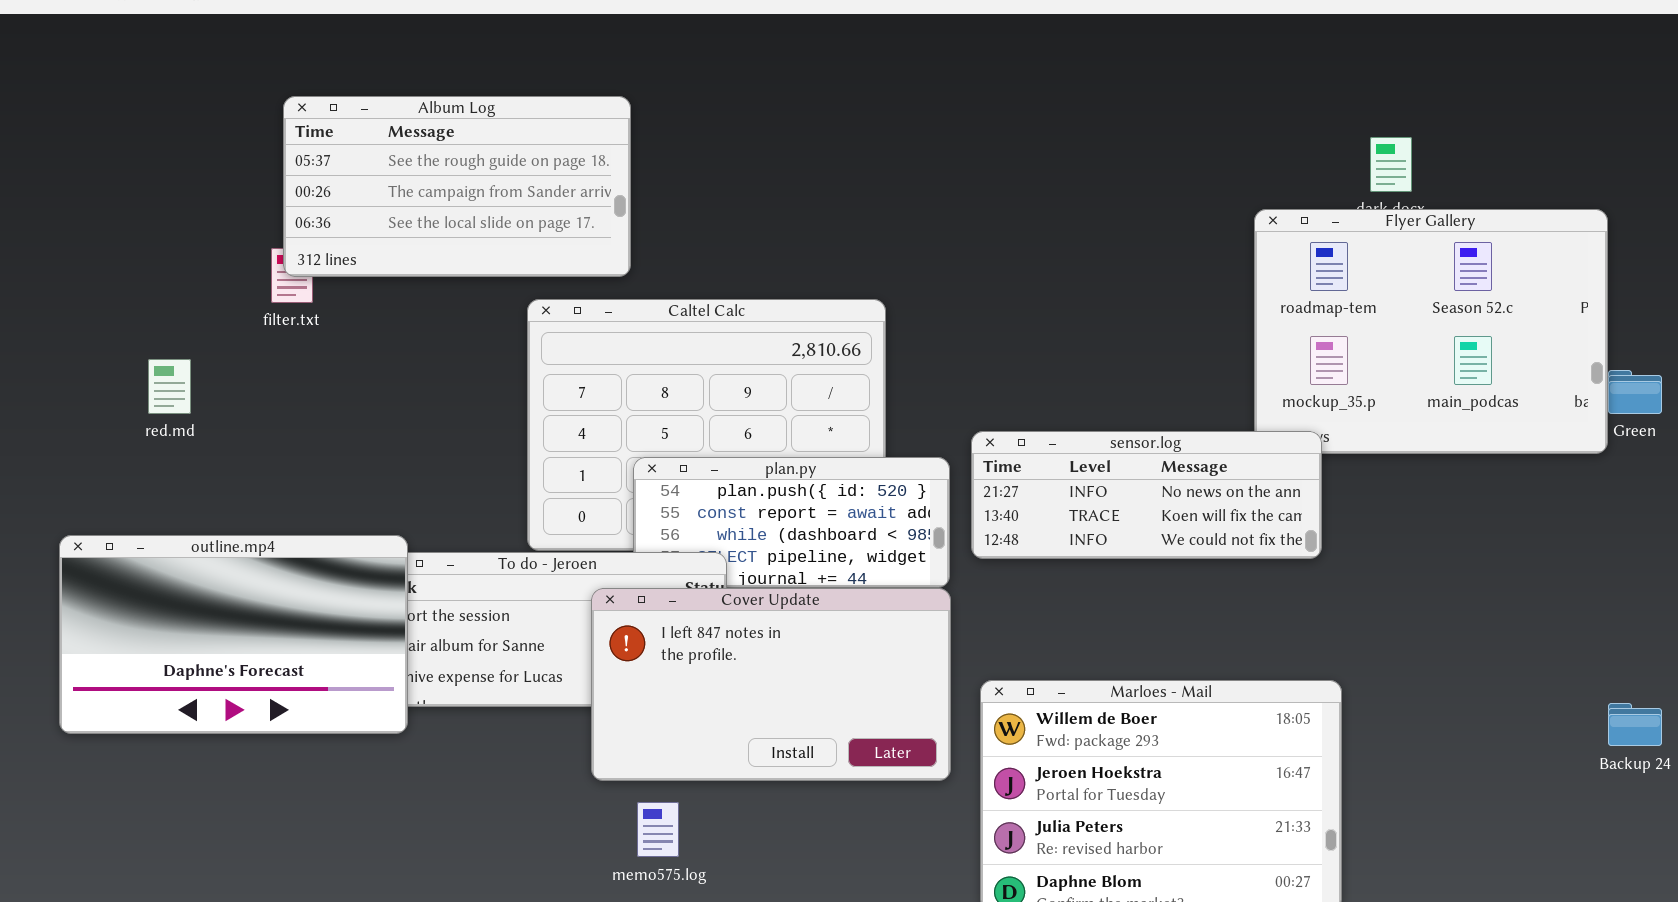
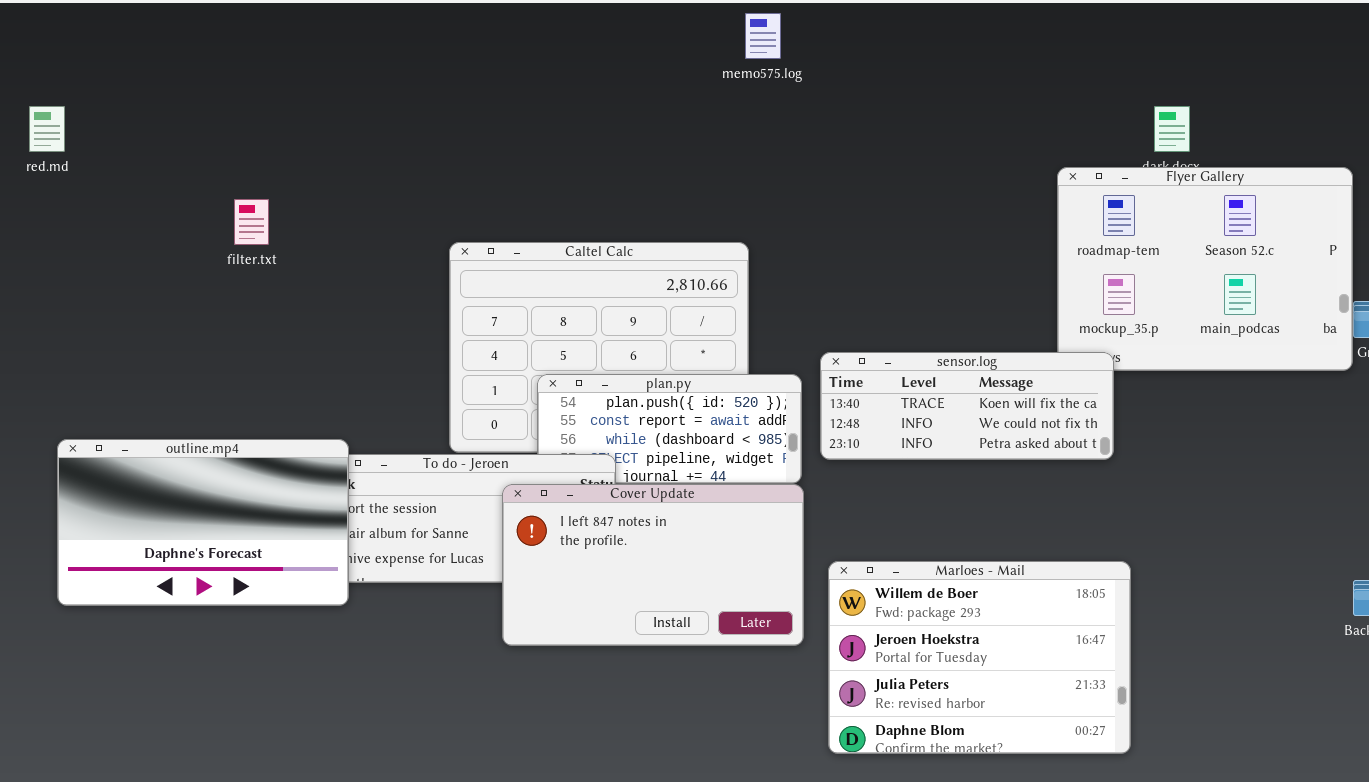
Album Log: [283,96,631,277] -> none, closed
red.md: [148,359,191,414] -> [29,106,65,152], moved
sensor.log: [971,431,1322,559] -> [820,352,1114,460], scrolled down 1 row
memo575.log: [637,802,679,857] -> [745,13,781,59], moved

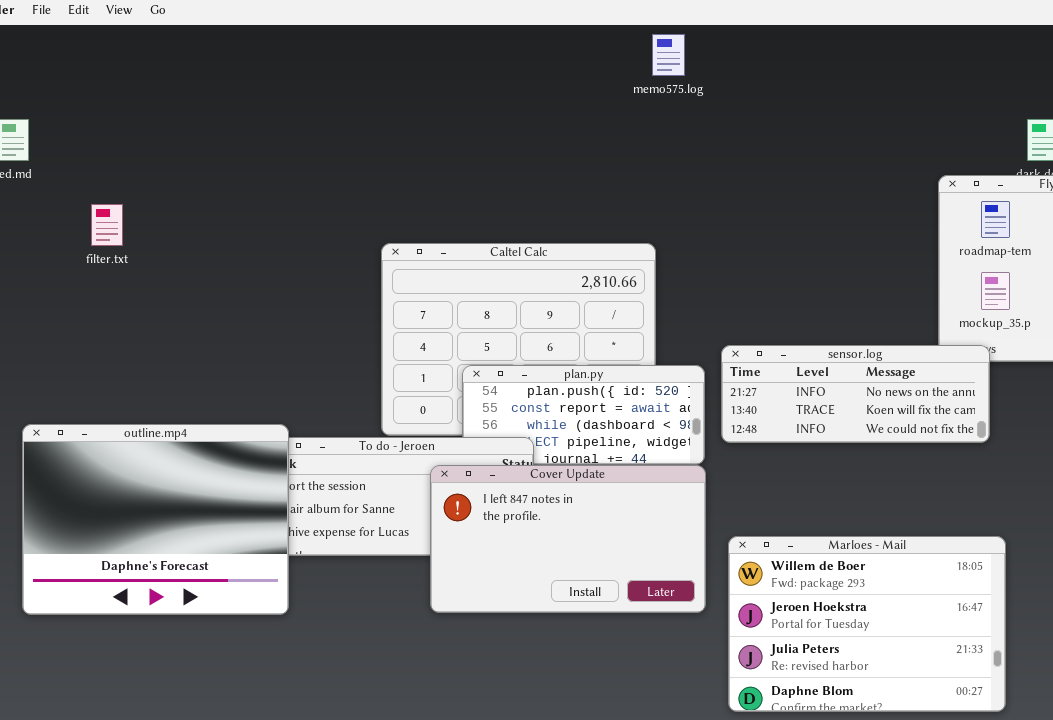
filter.txt: [234,199,269,245] -> [91,204,123,246], moved
sensor.log: [820,352,1114,460] -> [721,345,990,443], scrolled up 1 row
outline.mp4: [57,439,349,606] -> [22,424,289,615], resized

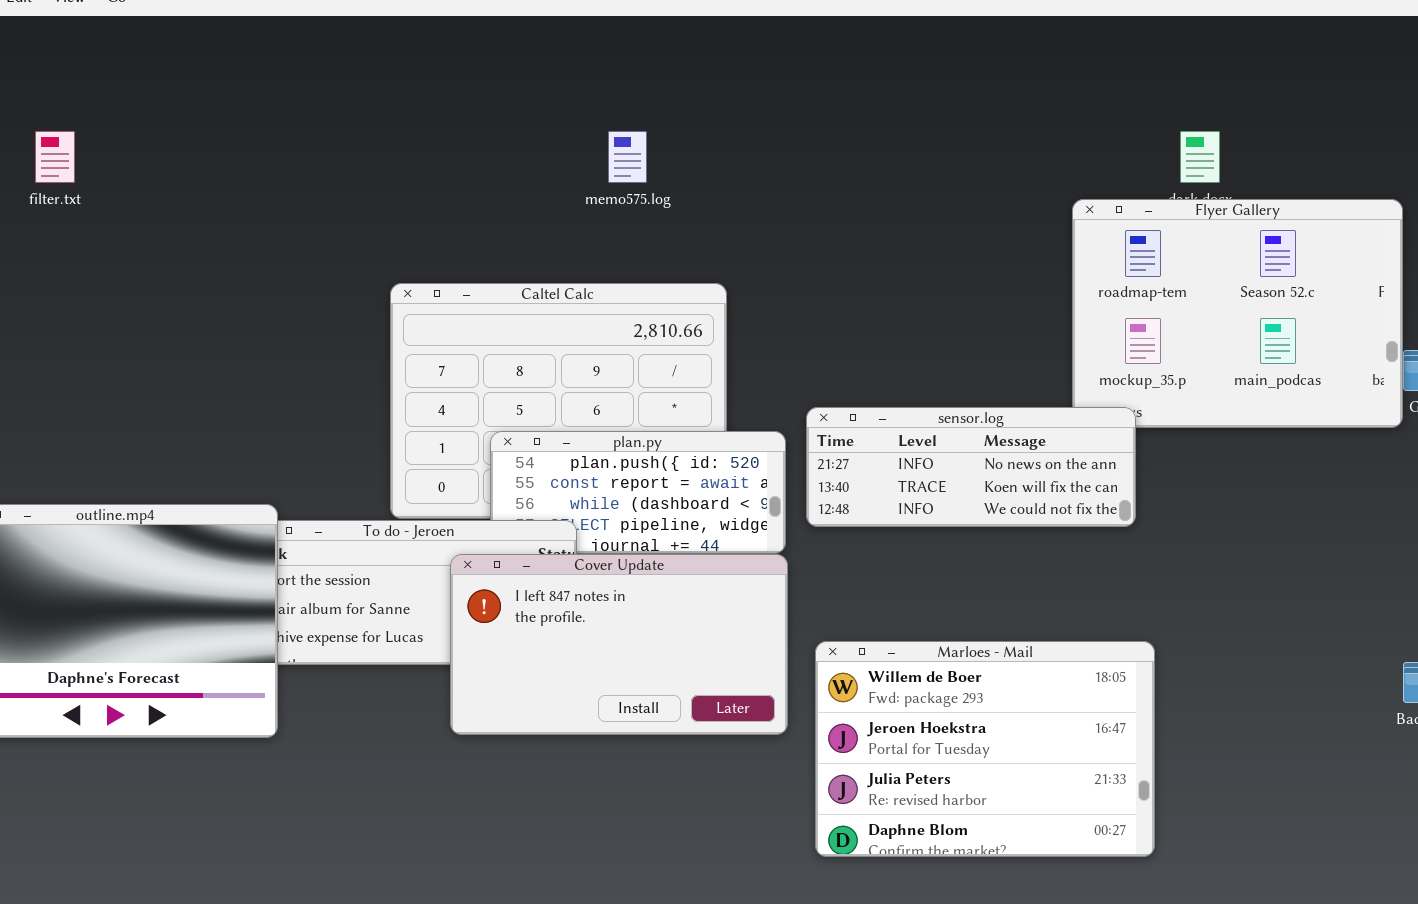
memo575.log: [652,34,685,76] -> [608,131,647,183], moved
filter.txt: [91,204,123,246] -> [35,131,75,183], moved

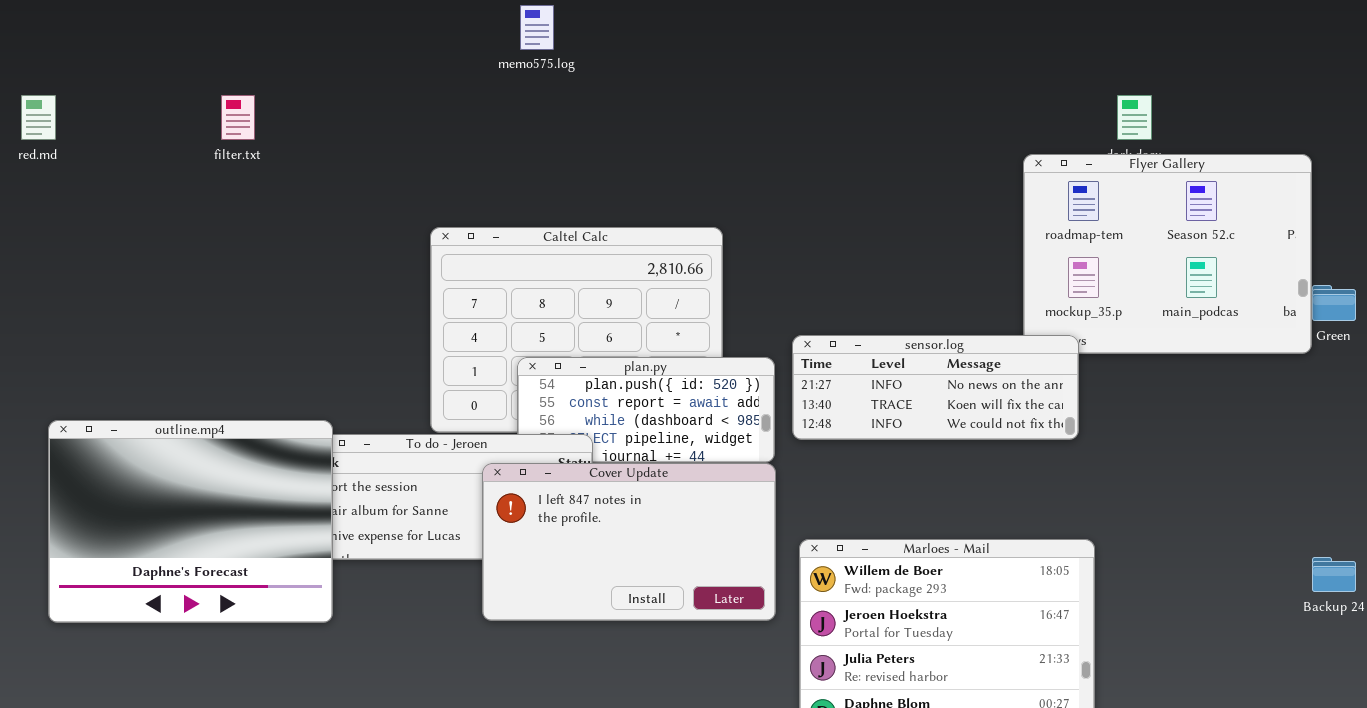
filter.txt: [35,131,75,183] -> [221,95,255,140], moved
memo575.log: [608,131,647,183] -> [520,5,554,50], moved

